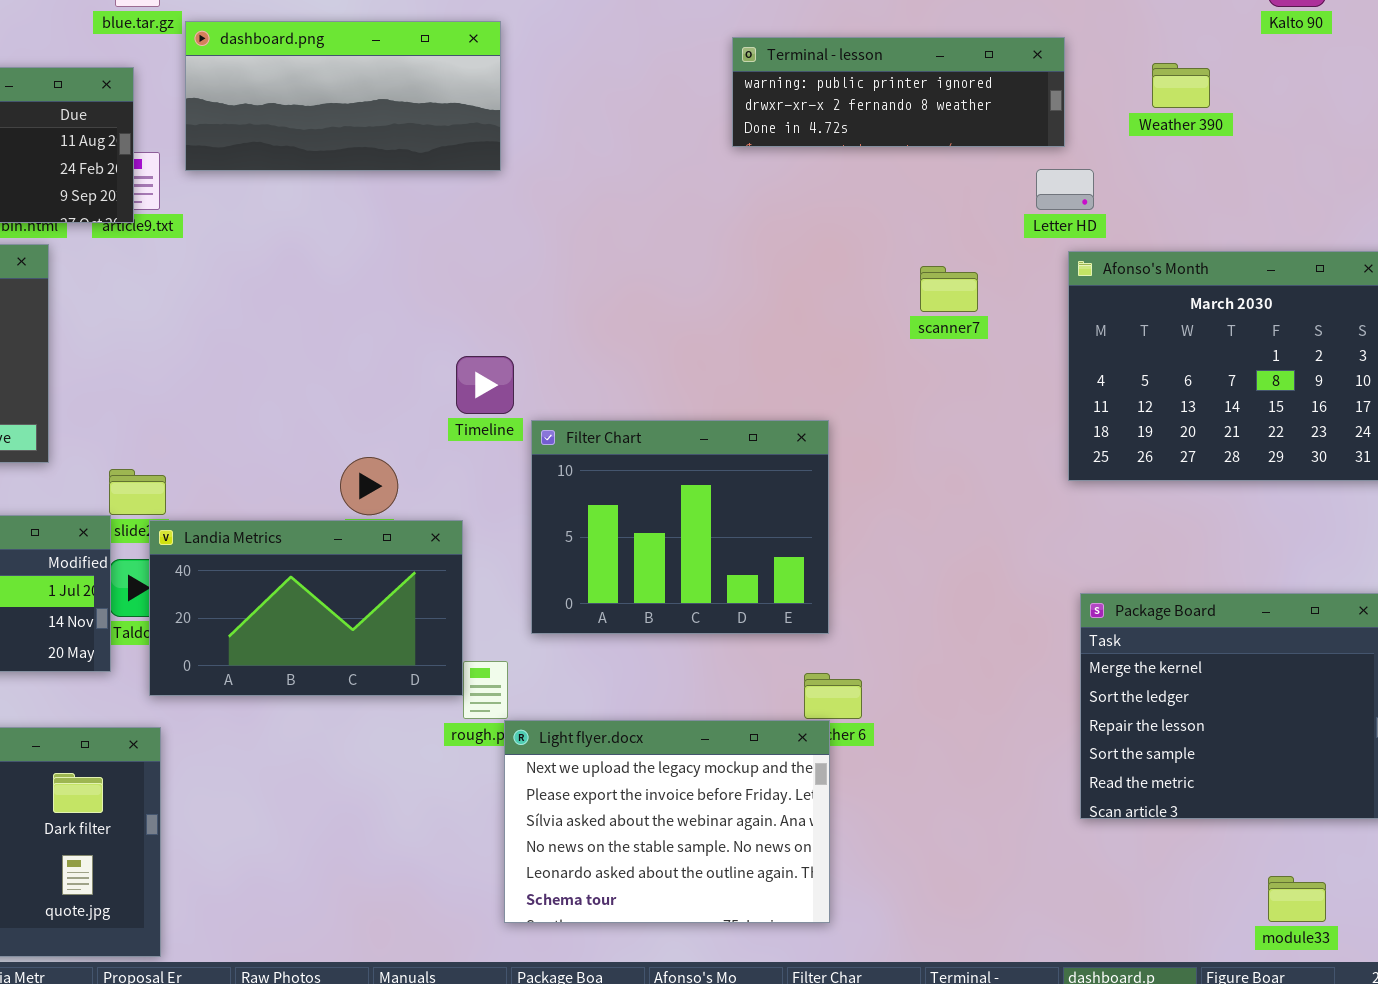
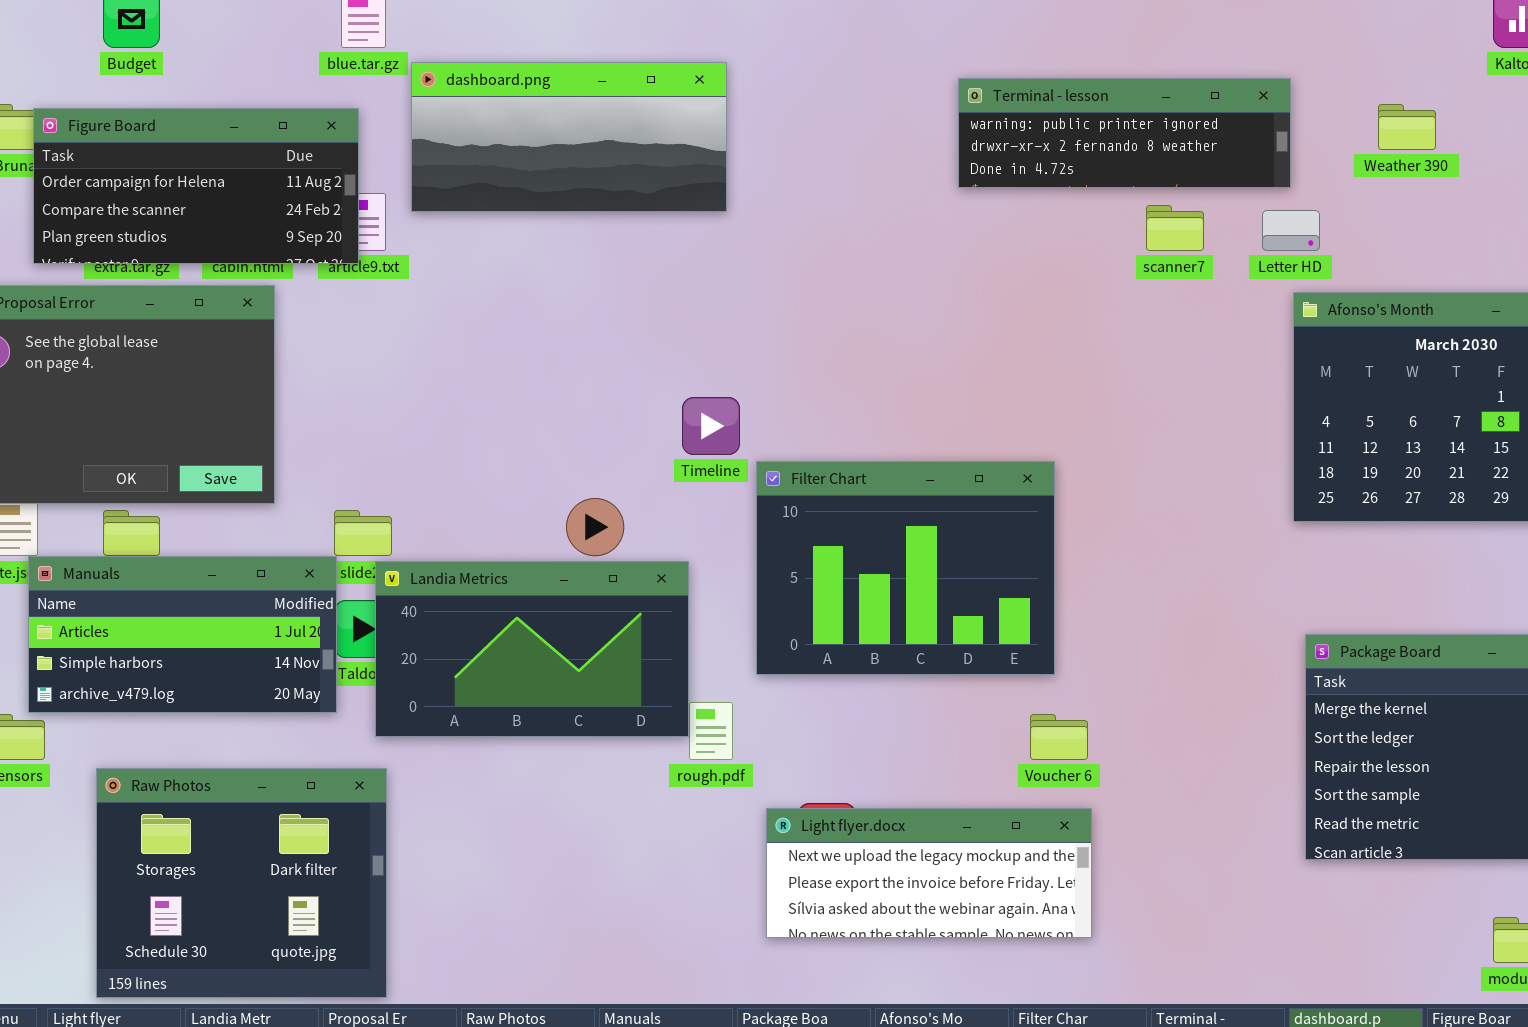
scanner7: [920,266,978,312] -> [1146,205,1204,251], moved
Light flyer.docx: [504,720,830,923] -> [766,808,1092,938], moved, resized

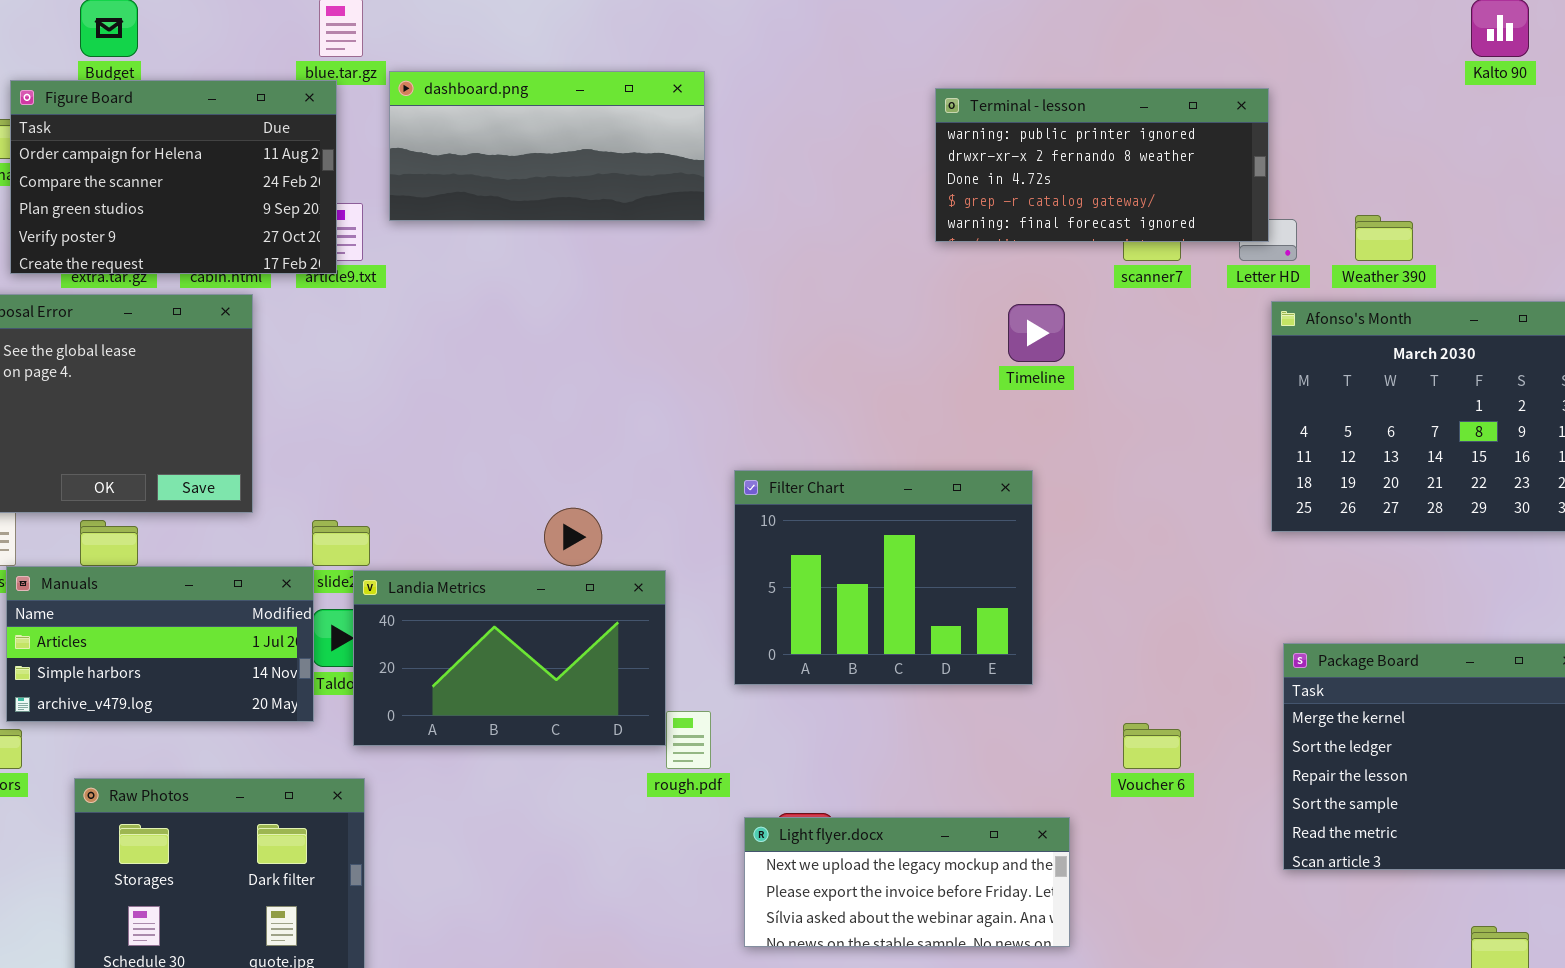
Terminal - lesson: [958,78,1291,188] -> [935,88,1269,242], resized
Weather 390: [1378,104,1436,150] -> [1355,215,1413,261], moved
Figure Board: [33,108,359,264] -> [10,80,337,274], resized
Timeline: [682,397,740,455] -> [1008,304,1065,362], moved
Voucher 6: [1030,714,1088,760] -> [1123,723,1181,769], moved

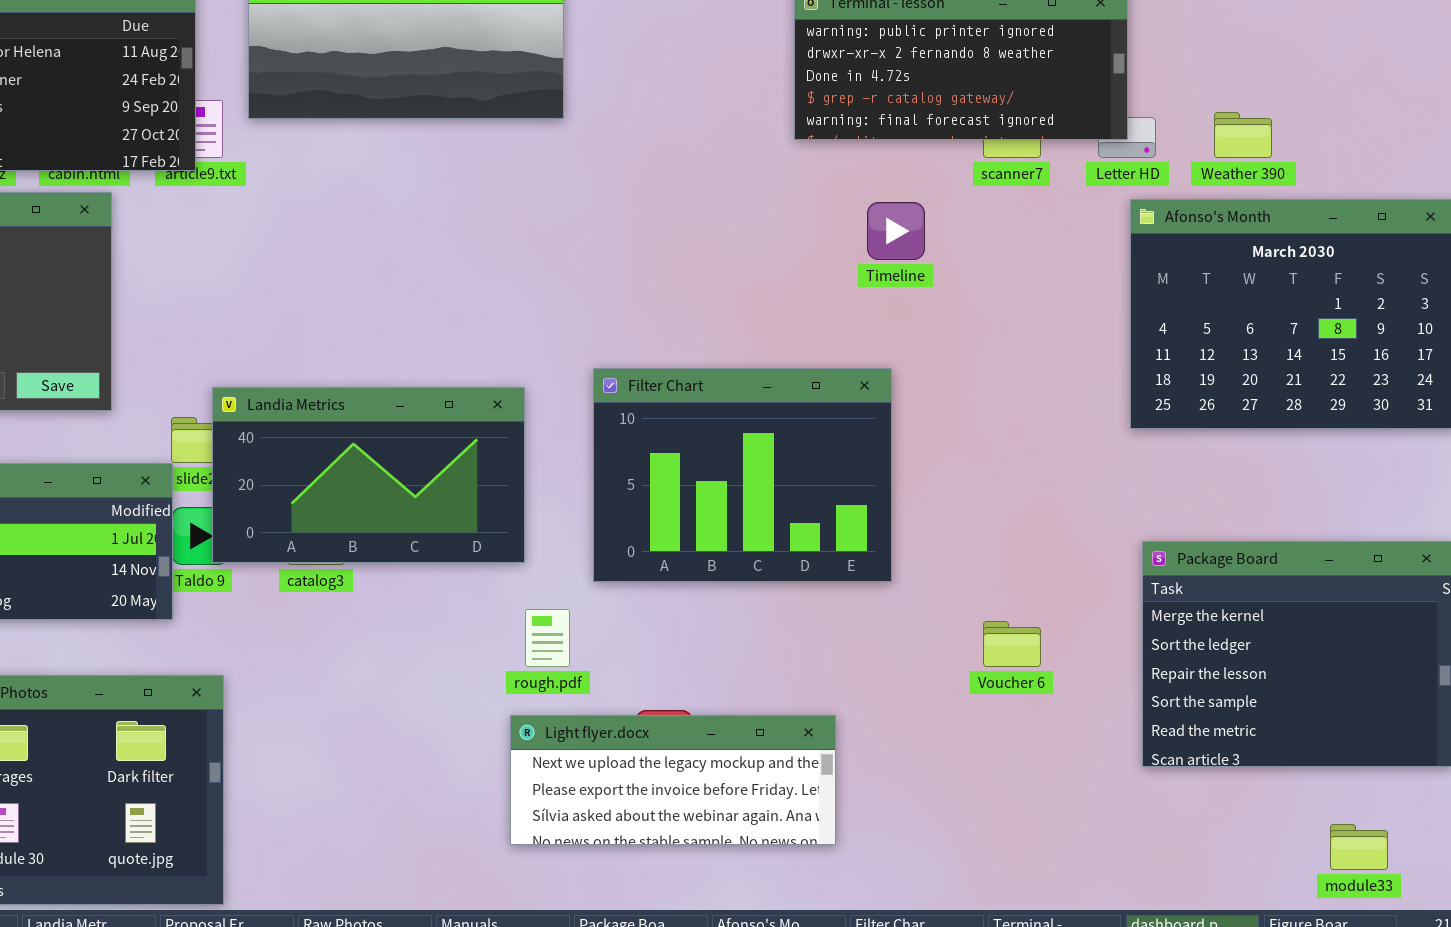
Landia Metrics: [353,570,666,746] -> [212,387,525,563], moved
Light flyer.docx: [744,817,1070,947] -> [510,715,836,845], moved

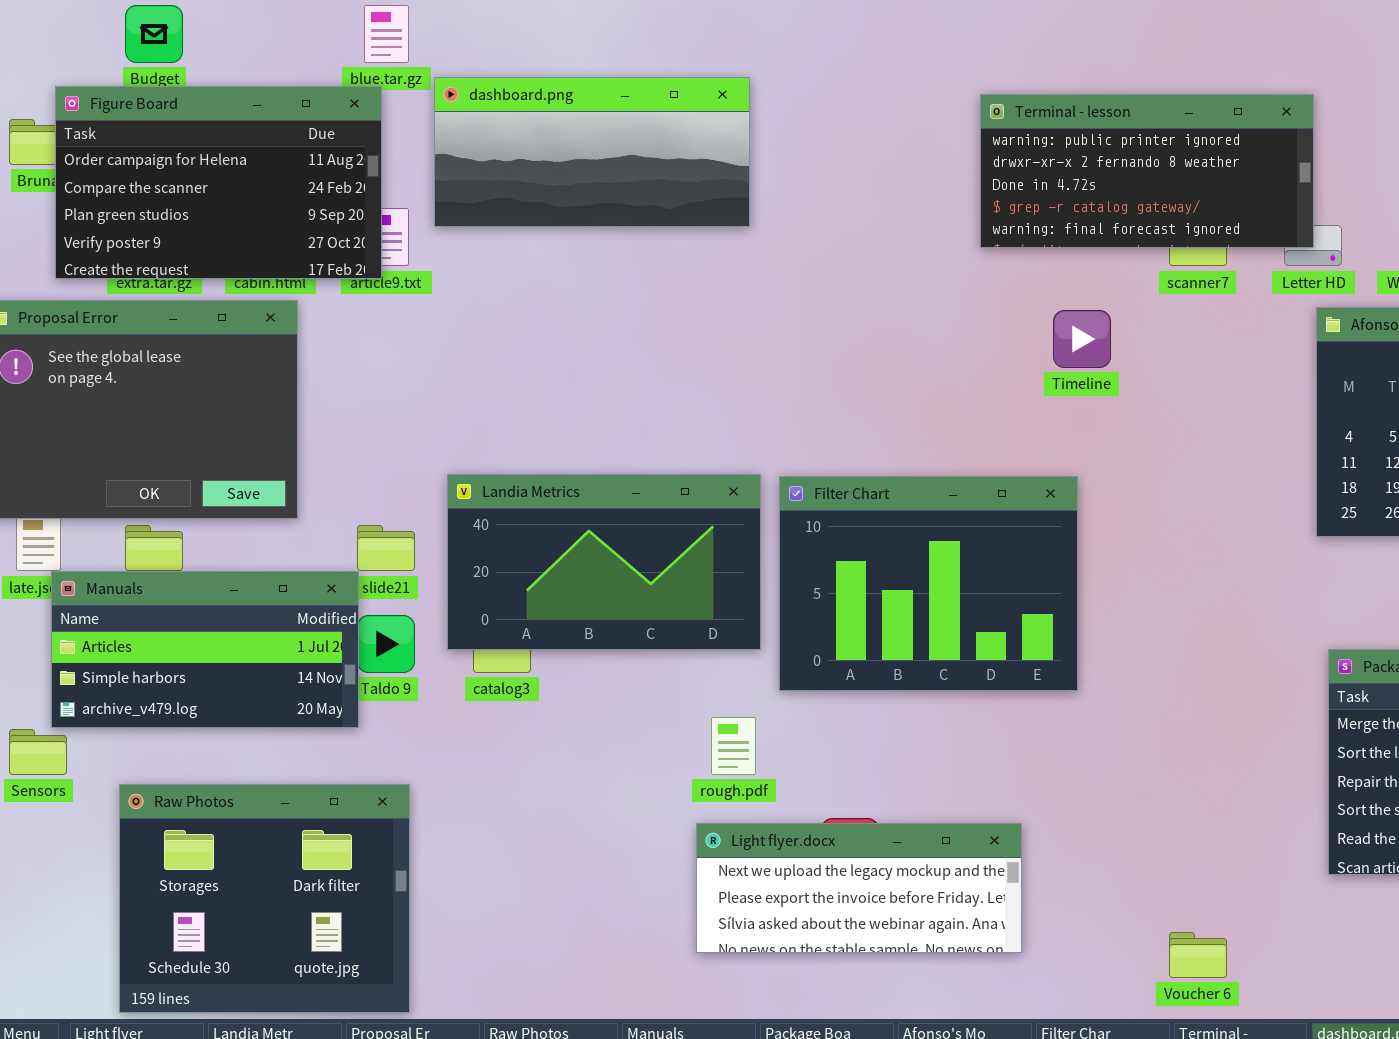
Landia Metrics: [212,387,525,563] -> [447,474,761,650], moved
Voucher 6: [983,621,1041,667] -> [1169,932,1227,978], moved

